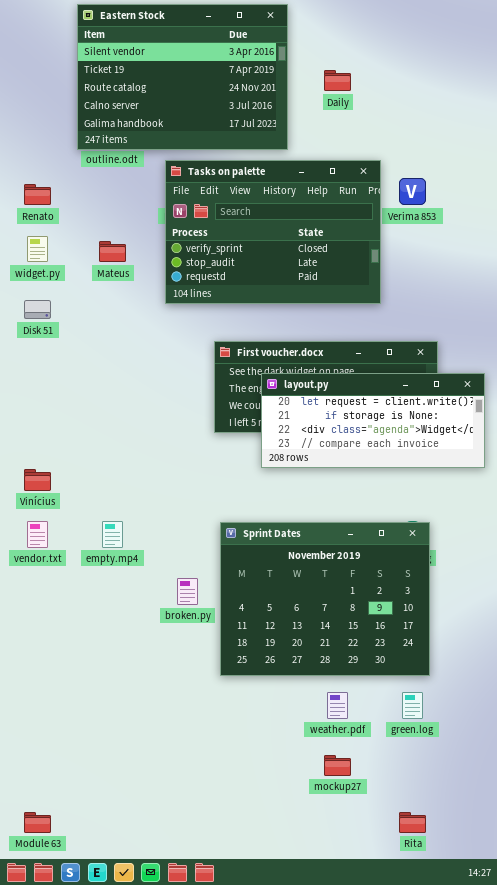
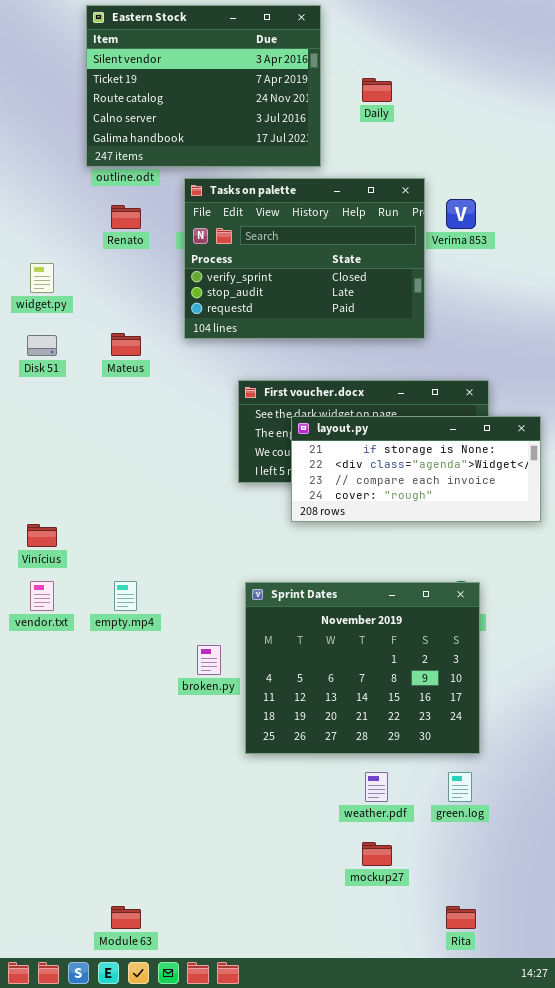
Renato: [24,184,51,205] -> [111,205,141,229], moved
Mateus: [99,241,126,262] -> [111,333,141,356], moved
layout.py: [261,373,485,468] -> [291,416,541,522], scrolled down 1 row
Module 63: [24,812,51,833] -> [111,906,141,929], moved

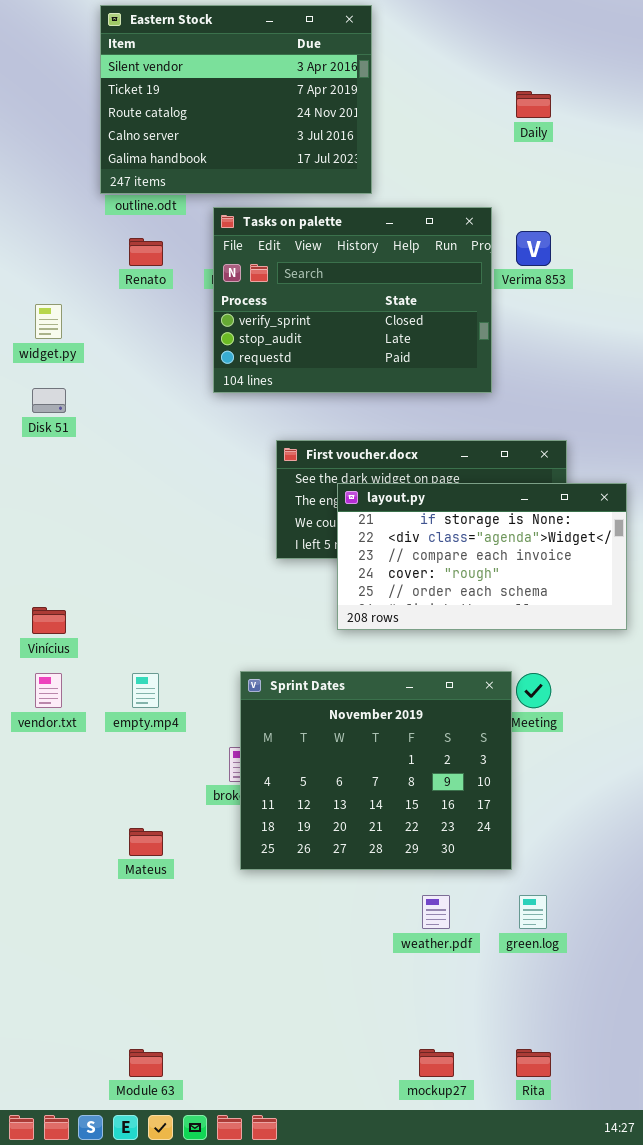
Daily: [362,78,392,102] -> [516,91,551,118], moved
Mateus: [111,333,141,356] -> [129,828,163,856], moved
layout.py: [291,416,541,522] -> [337,483,627,630], resized
Sprint Dates: [245,582,480,754] -> [240,671,512,870], moved
mockup27: [362,842,392,866] -> [419,1049,454,1077], moved

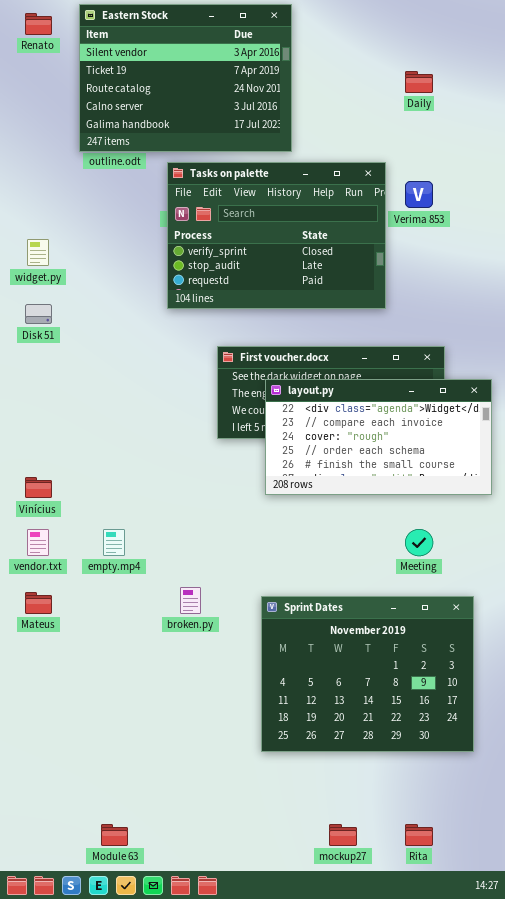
Renato: [129,238,163,266] -> [25,13,52,35], moved
layout.py: [337,483,627,630] -> [265,379,492,495], scrolled down 1 row
Sprint Dates: [240,671,512,870] -> [261,596,474,752], moved
Mateus: [129,828,163,856] -> [25,592,52,614], moved

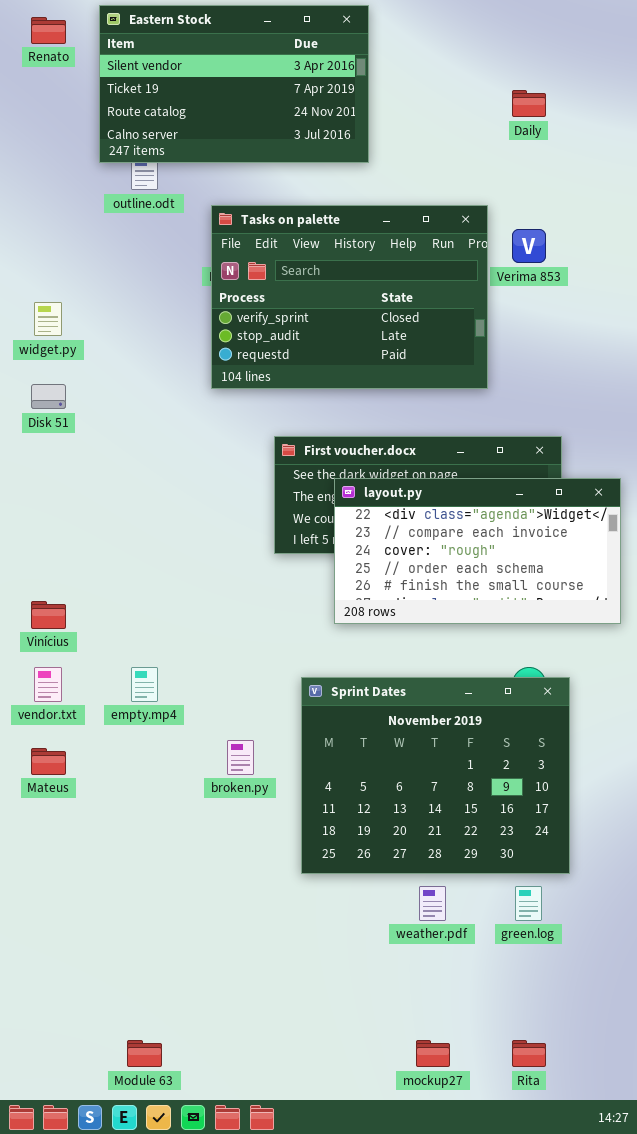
Eastern Stock: [79,4,292,152] -> [99,5,369,163], resized
Sprint Dates: [261,596,474,752] -> [301,677,570,874], moved

